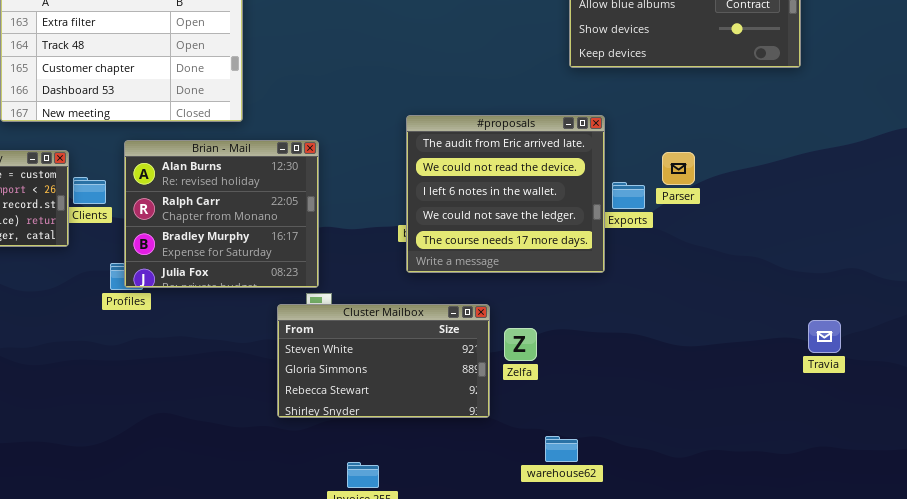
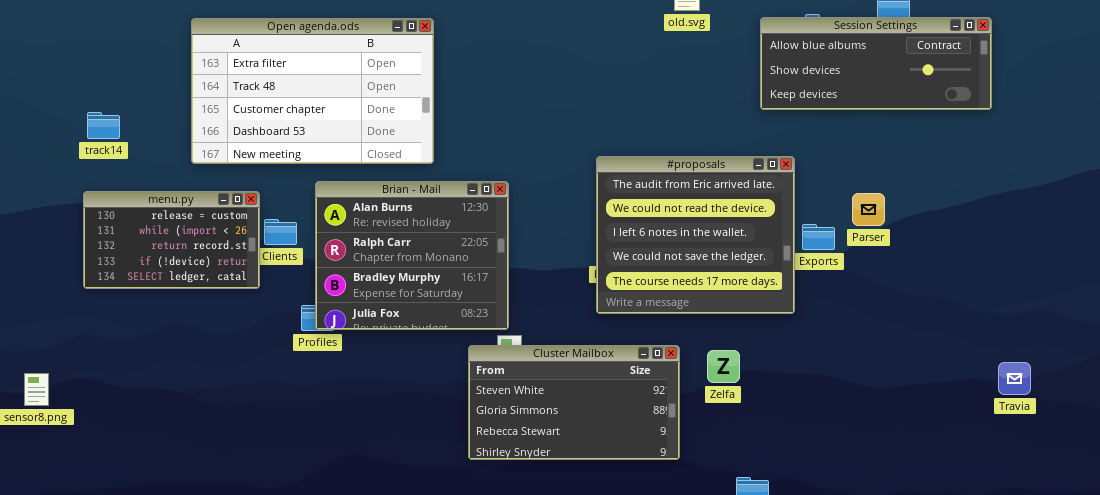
Zelfa: [504,328,537,361] -> [707,350,740,383], moved

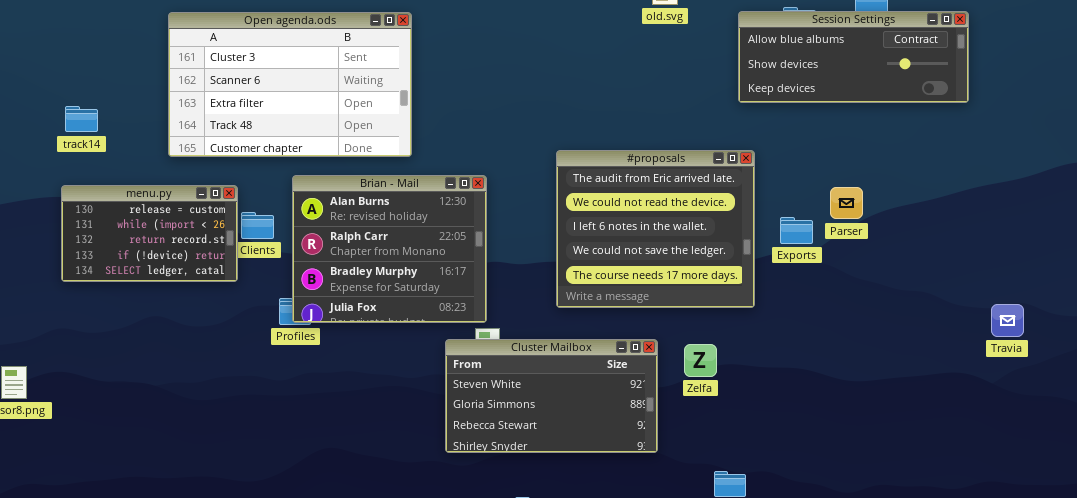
Open agenda.ods: [191,18,434,164] -> [168,12,412,157], scrolled up 2 rows
#proposals: [596,156,795,314] -> [556,150,755,308], moved
Travia: [998,362,1031,395] -> [991,304,1024,337], moved

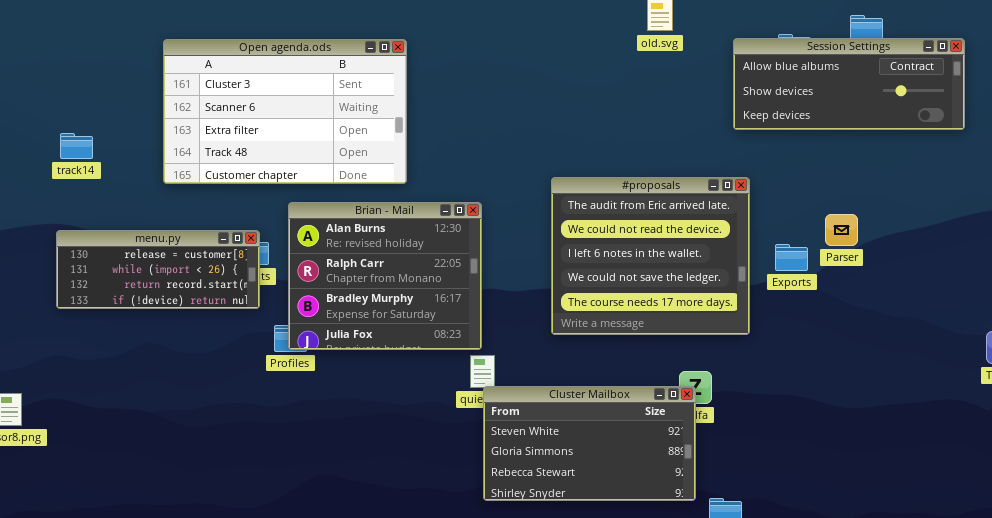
menu.py: [61,185,238,282] -> [56,230,260,309], resized
Cluster Mailbox: [445,339,658,453] -> [483,386,696,501], moved

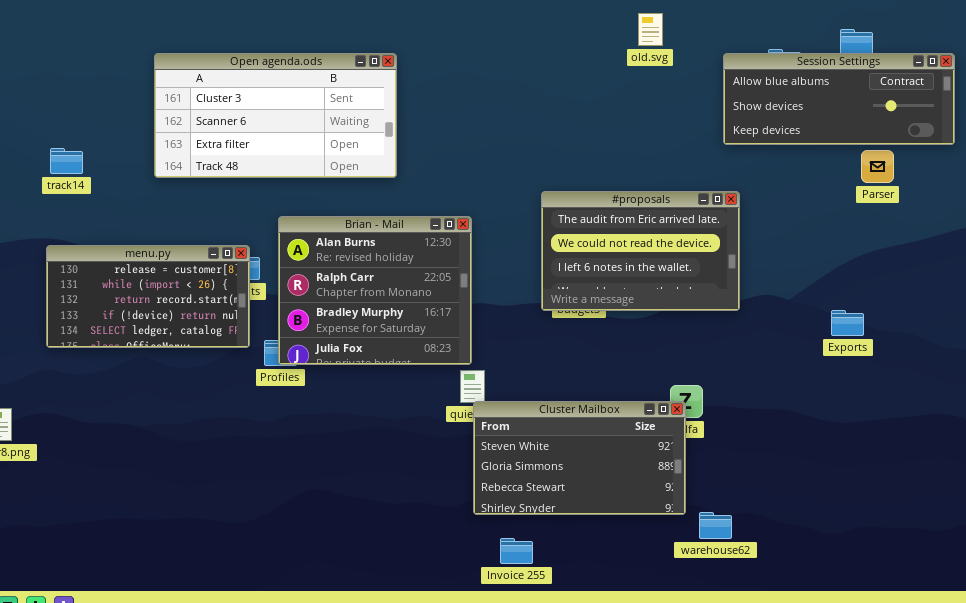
Open agenda.ods: [163,39,407,184] -> [154,53,397,178], resized
#proposals: [551,177,750,335] -> [541,191,740,311], resized
Parser: [825,214,858,246] -> [861,150,894,183], moved
menu.py: [56,230,260,309] -> [46,245,250,348], resized
Exports: [775,244,808,271] -> [831,310,864,336], moved

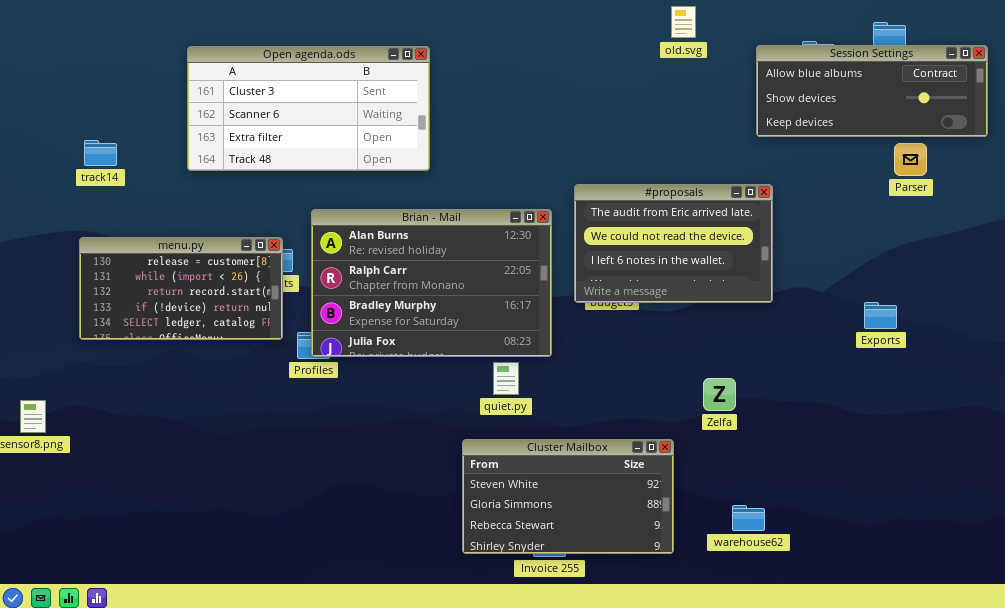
Brian - Mail: [278,216,472,365] -> [311,209,552,357], resized
Cluster Mailbox: [473,401,686,515] -> [462,439,674,554], moved

